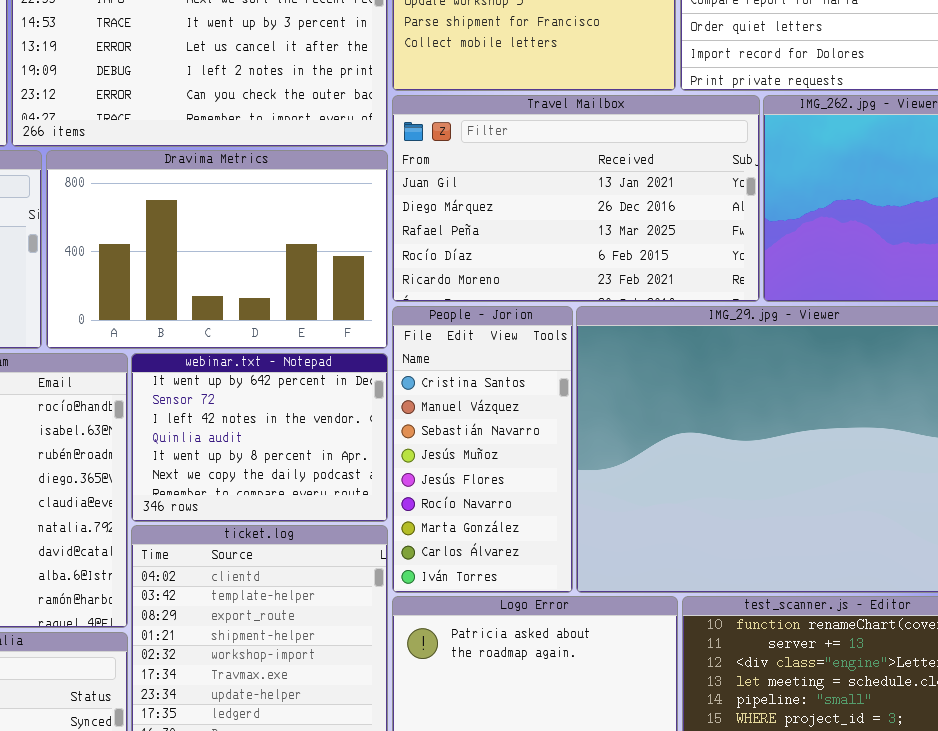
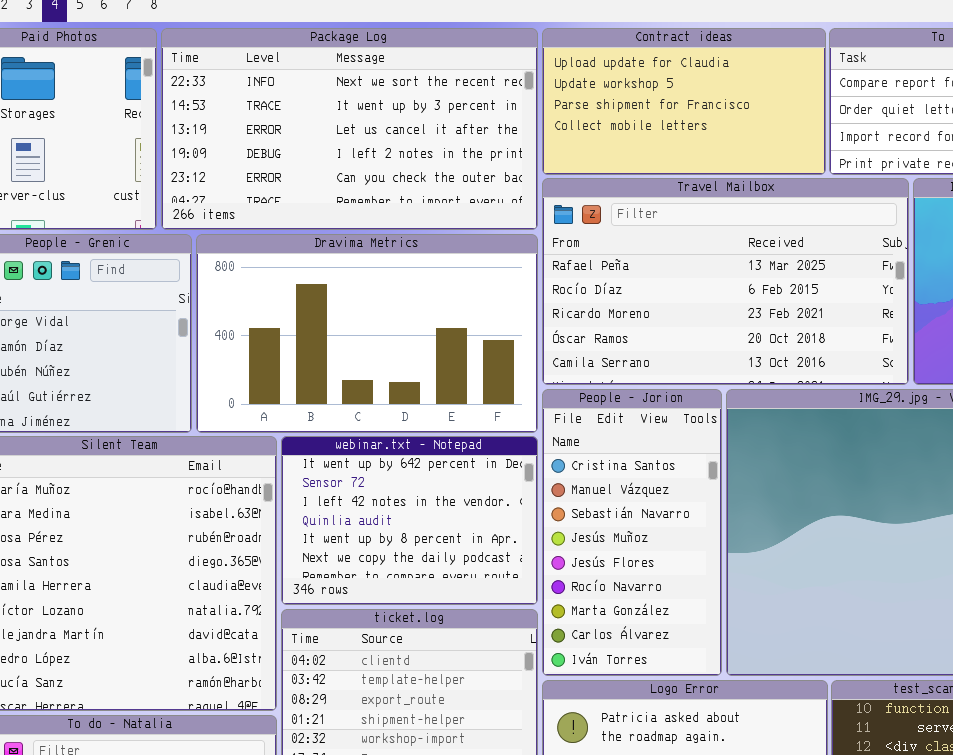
Travel Mailbox: [392,95,760,302] -> [542,178,909,385], scrolled down 2 rows

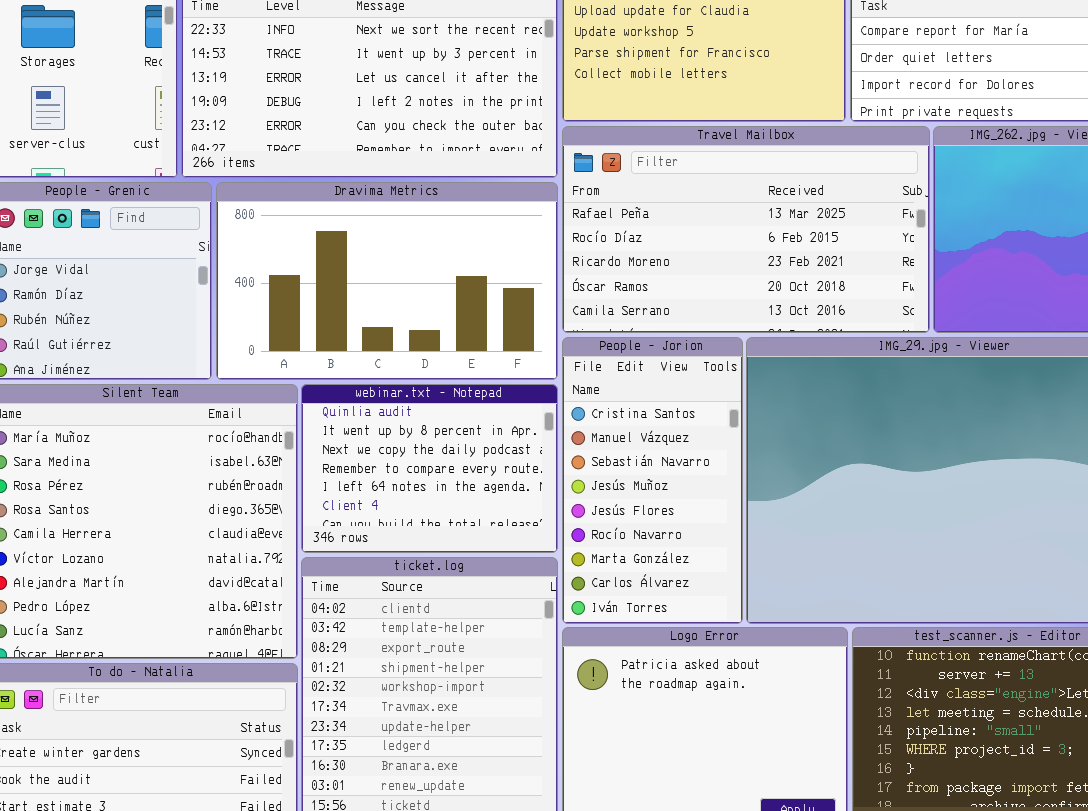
webinar.txt - Notepad: [281,436,538,605] -> [301,384,558,553], scrolled down 3 rows

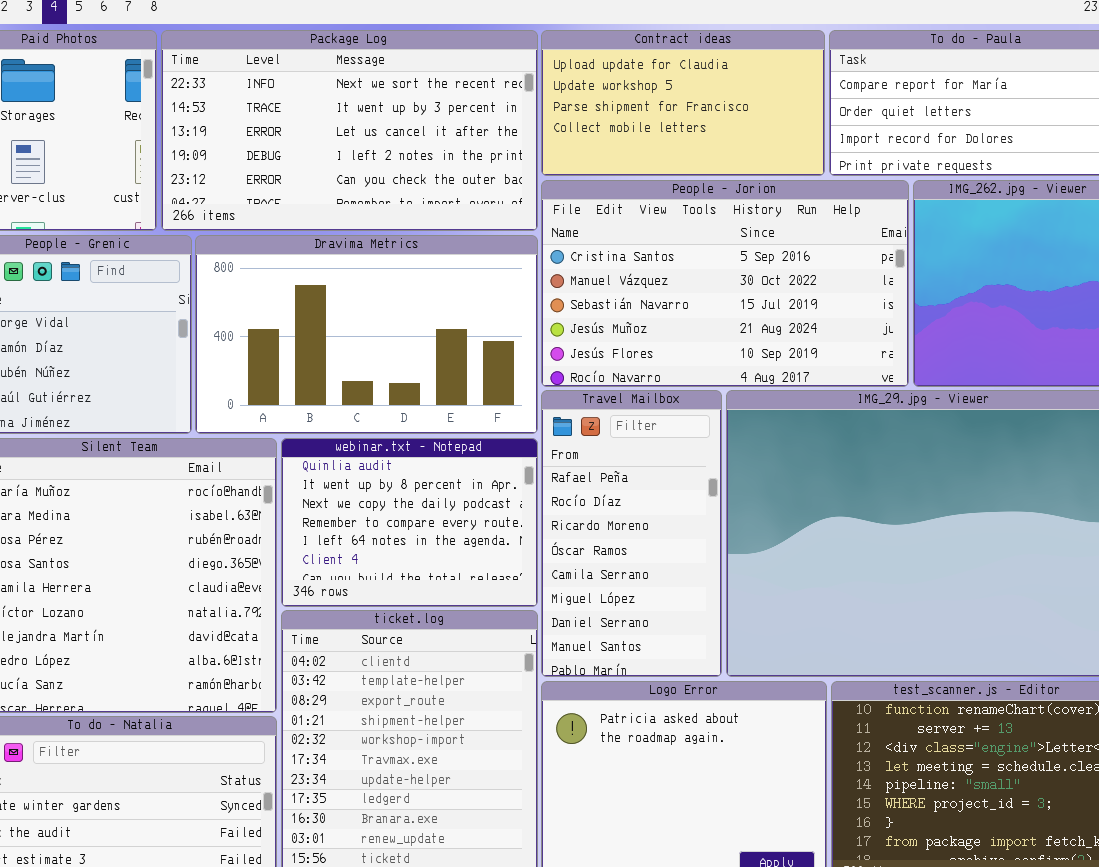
Travel Mailbox: [562,126,930,333] -> [541,390,722,677], moved, resized
People - Jorion: [562,337,743,624] -> [541,180,909,387], moved, resized

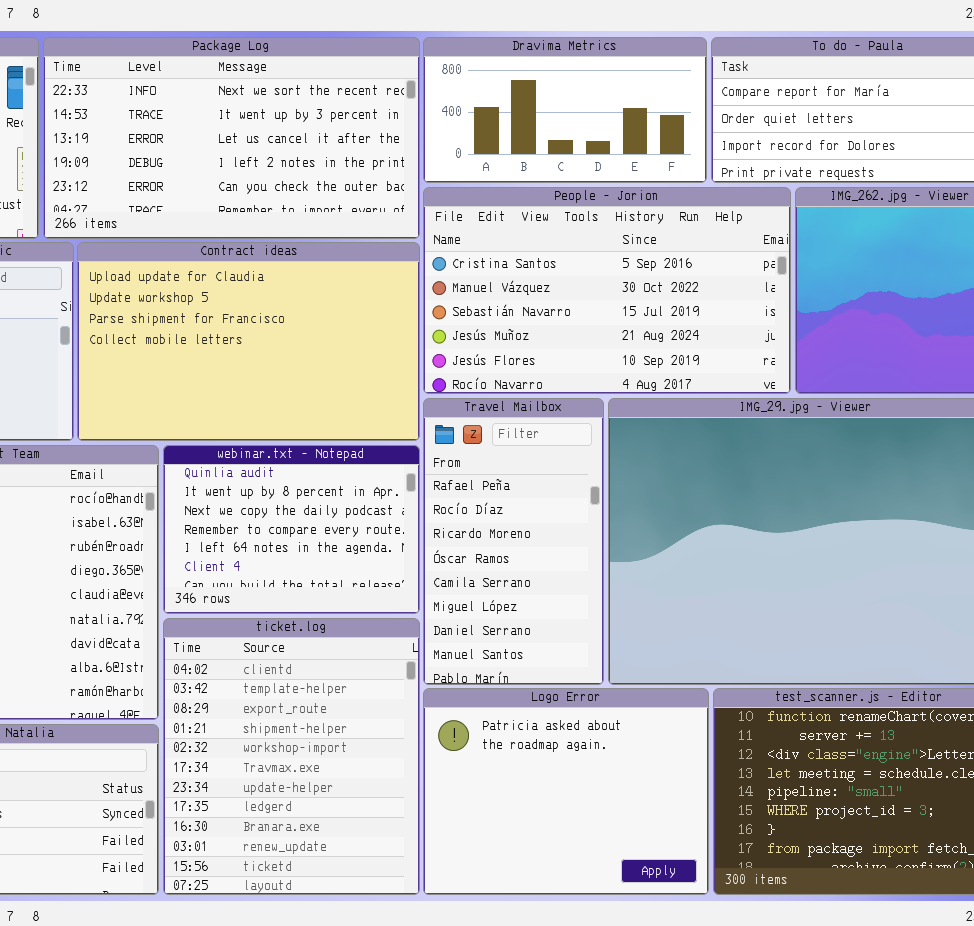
Contract ideas: [541,30,825,176] -> [77,242,420,441], moved, resized
Dravima Metrics: [195,235,538,434] -> [423,37,707,183], moved, resized

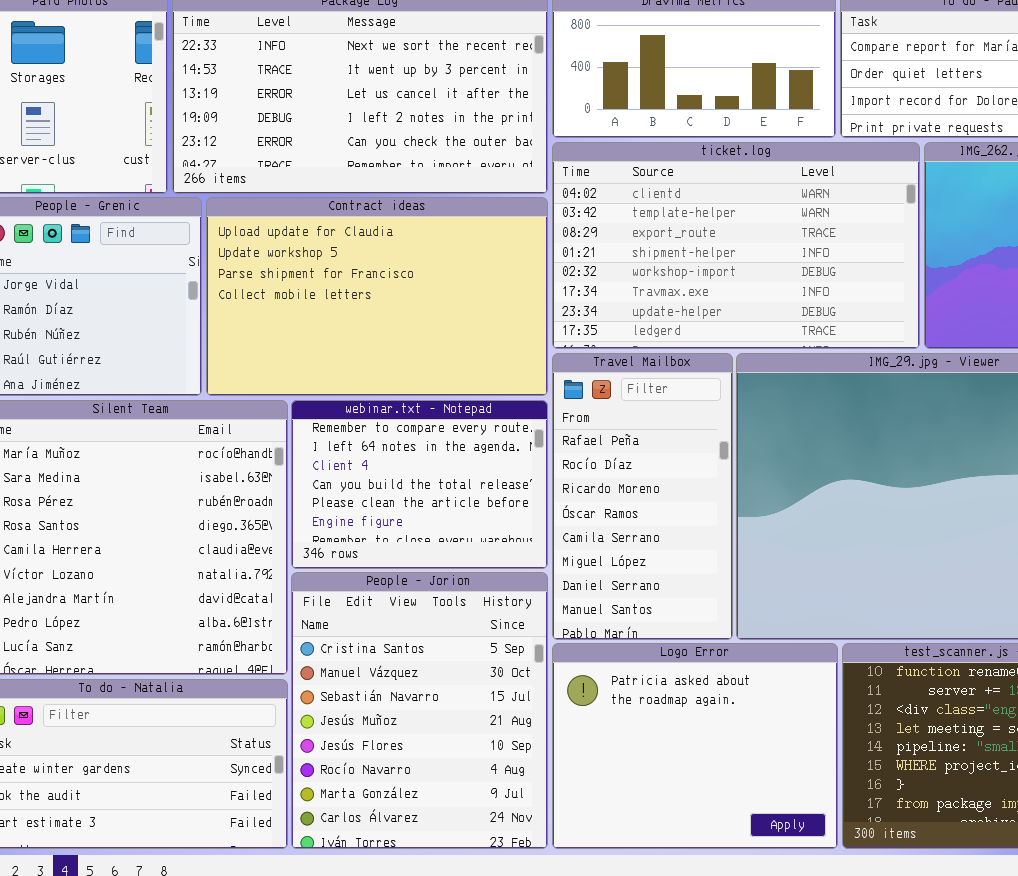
People - Jorion: [423,187,791,394] -> [291,572,548,849], moved, resized
webinar.txt - Notepad: [163,445,420,614] -> [291,400,548,569], scrolled down 3 rows
ticket.log: [163,618,420,895] -> [552,142,920,349], moved, resized

